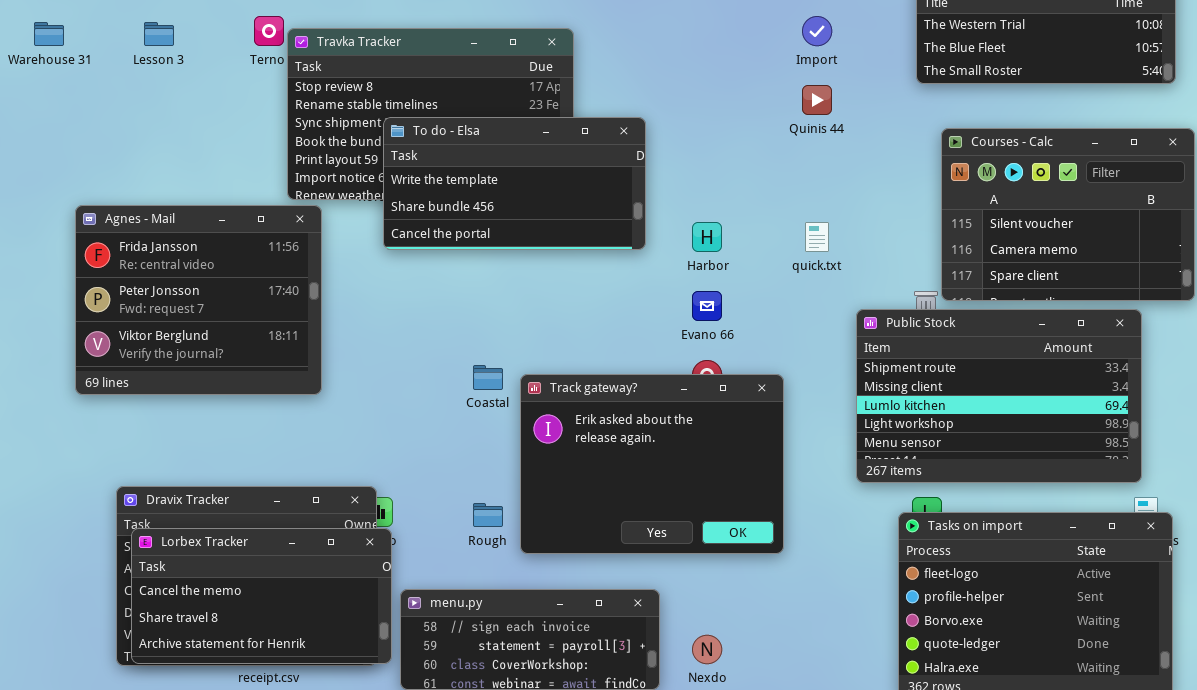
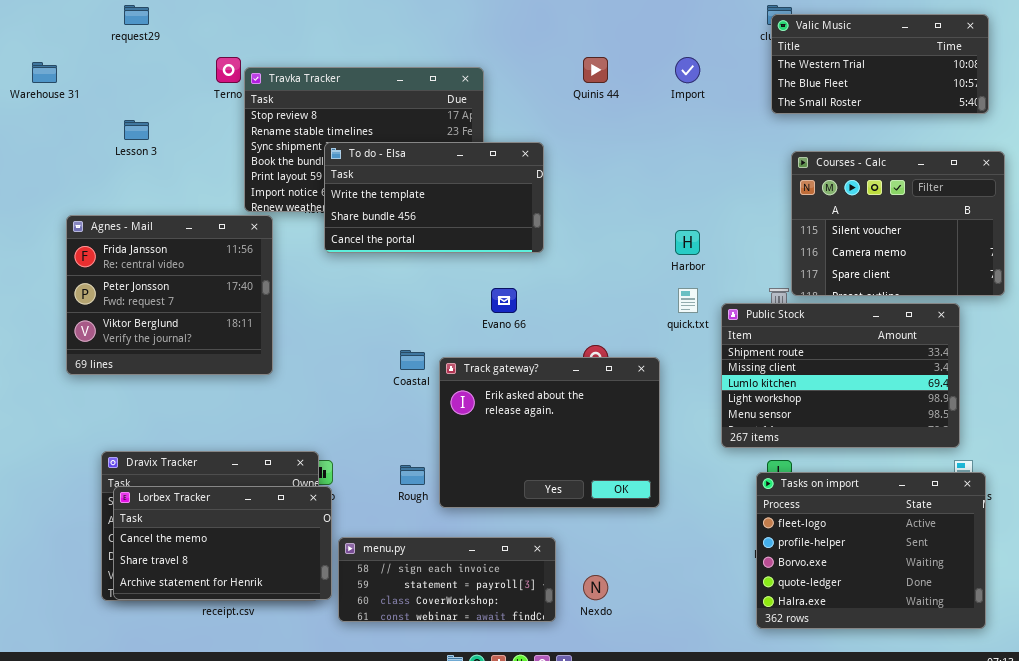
Lesson 3: [144,22,174,46] -> [124,120,149,140], moved
Quinis 44: [802,85,832,115] -> [583,57,608,83], moved
Harbor: [692,222,722,252] -> [675,230,700,255], moved
quick.txt: [805,222,829,252] -> [678,288,698,313], moved
Evano 66: [692,291,722,321] -> [491,288,517,313], moved

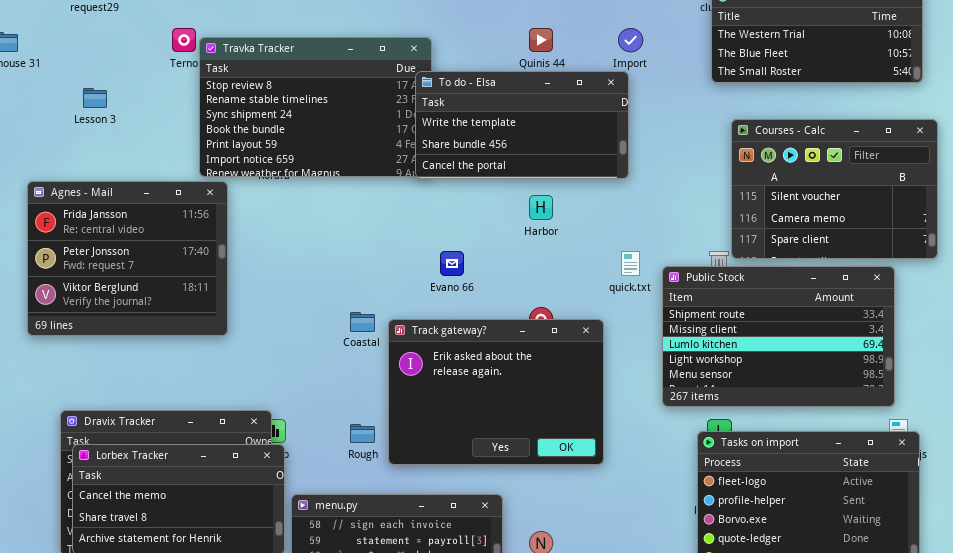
To do - Elsa: [324,142,544,253] -> [415,71,629,179], moved
Harbor: [675,230,700,255] -> [529,195,553,220], moved

